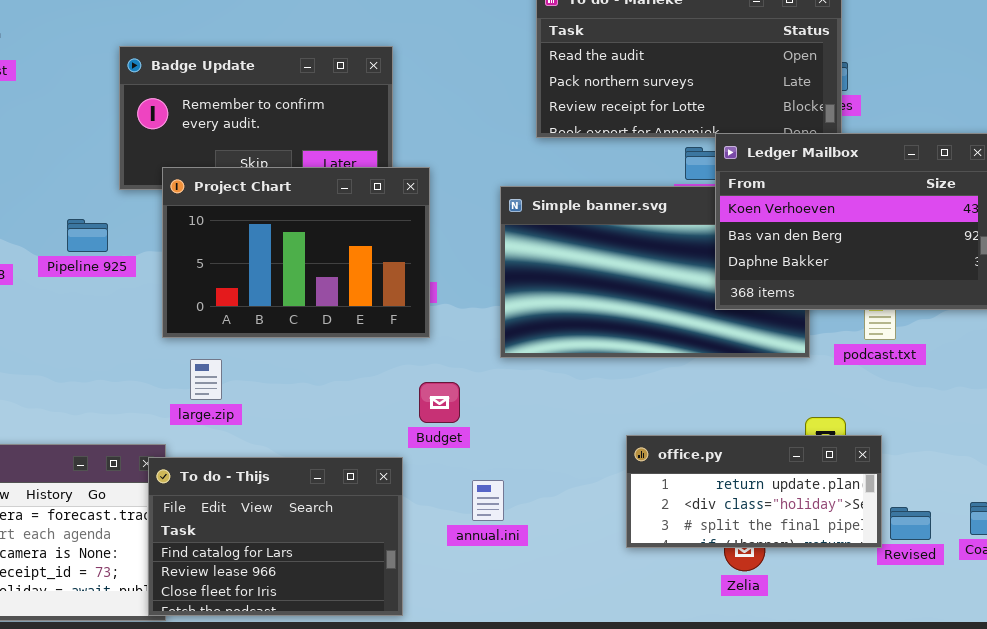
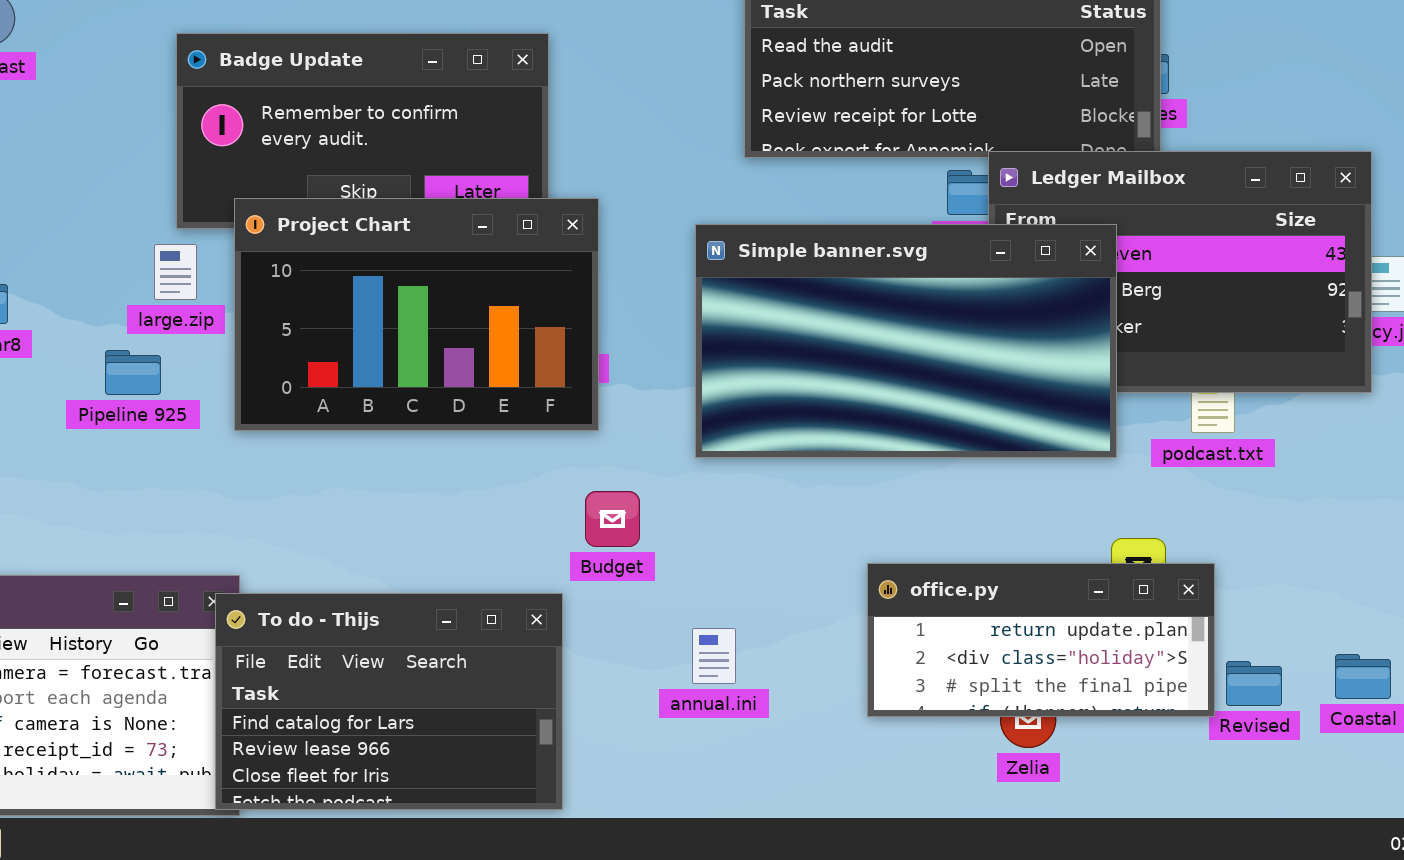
Simple banner.svg: [500,186,810,358] -> [695,224,1117,458], raised
Pipeline 925: [67,219,108,252] -> [105,350,161,395], moved
large.zip: [190,359,222,400] -> [154,244,197,300], moved
annual.ini: [472,480,504,521] -> [692,628,736,684], moved

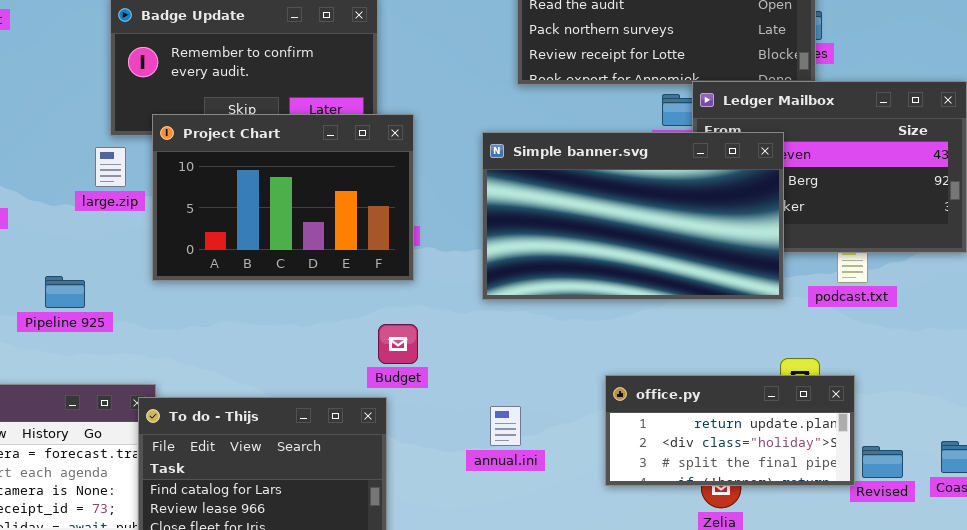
Pipeline 925: [105,350,161,395] -> [45,276,85,308], moved
Budget: [585,491,640,547] -> [378,324,418,364], moved
annual.ini: [692,628,736,684] -> [490,406,521,446], moved

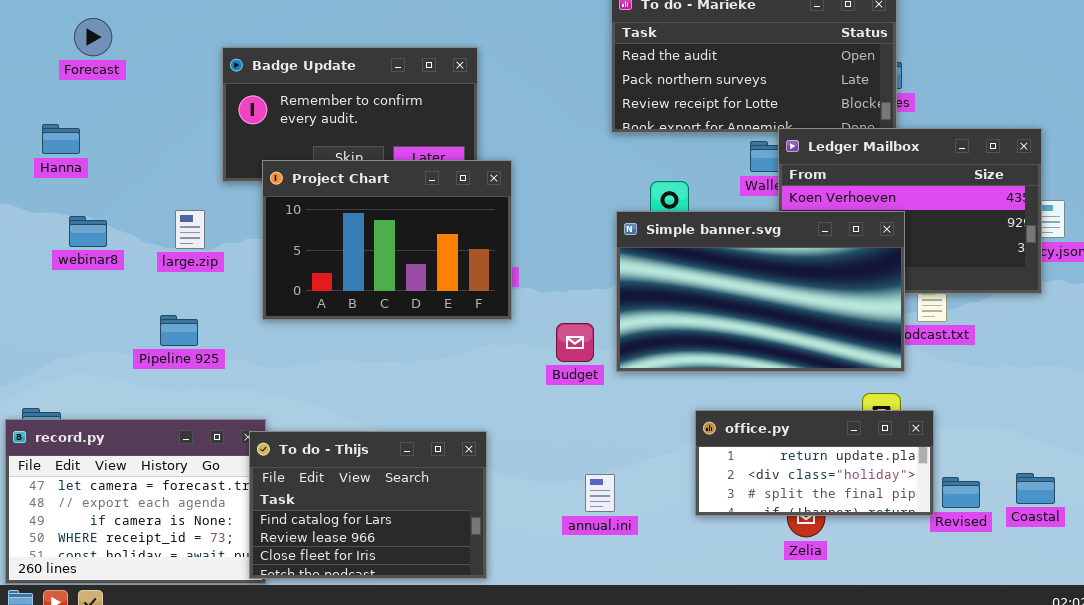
Simple banner.svg: [482,132,784,300] -> [616,211,905,372], moved
large.zip: [95,147,126,187] -> [175,210,205,249], moved
Budget: [378,324,418,364] -> [556,323,594,362], moved
annual.ini: [490,406,521,446] -> [585,474,615,512], moved

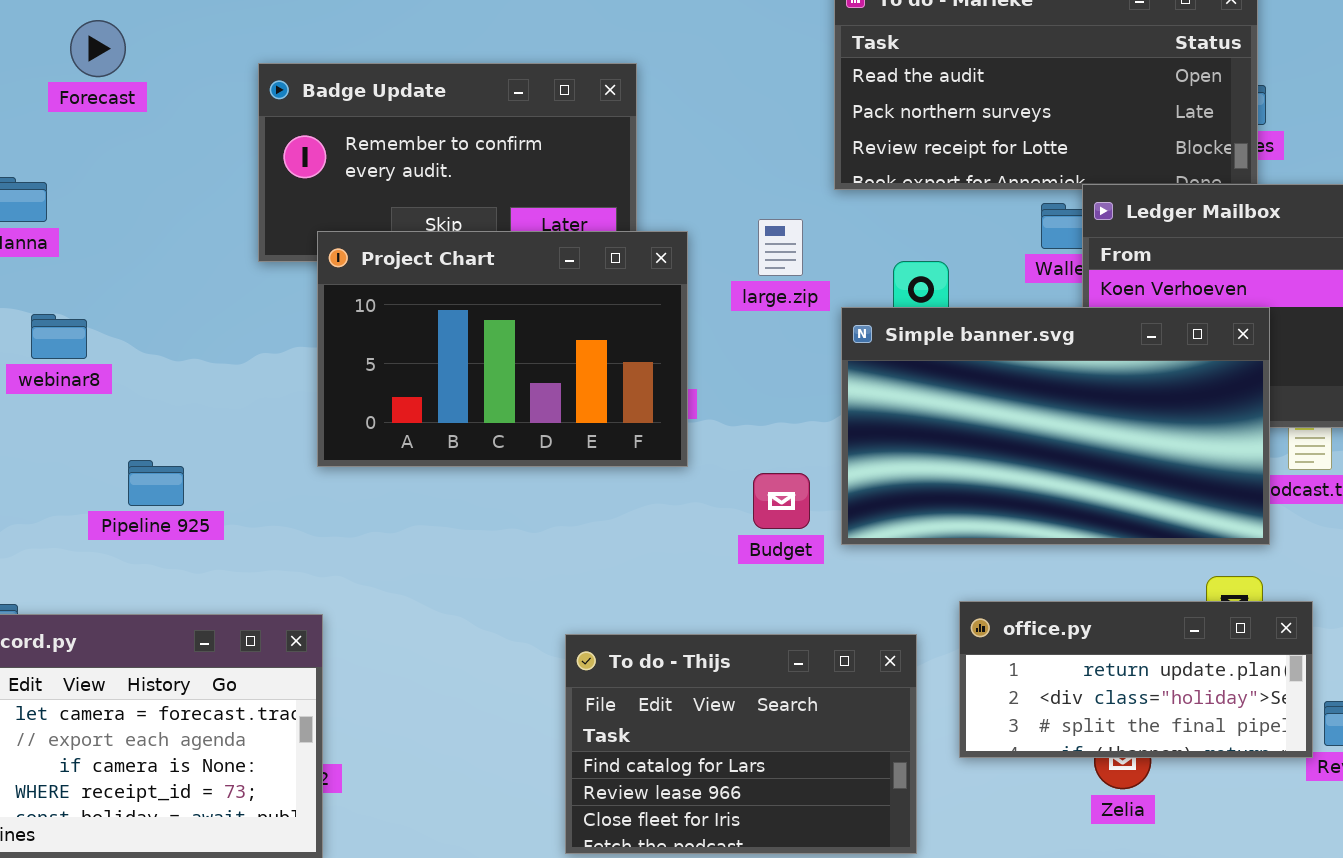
Forecast: [74,18,112,56] -> [70,20,126,77], moved
large.zip: [175,210,205,249] -> [758,219,803,276], moved
Pipeline 925: [160,315,198,346] -> [128,460,184,506], moved
To do - Thijs: [249,431,487,579] -> [565,634,917,854], moved

